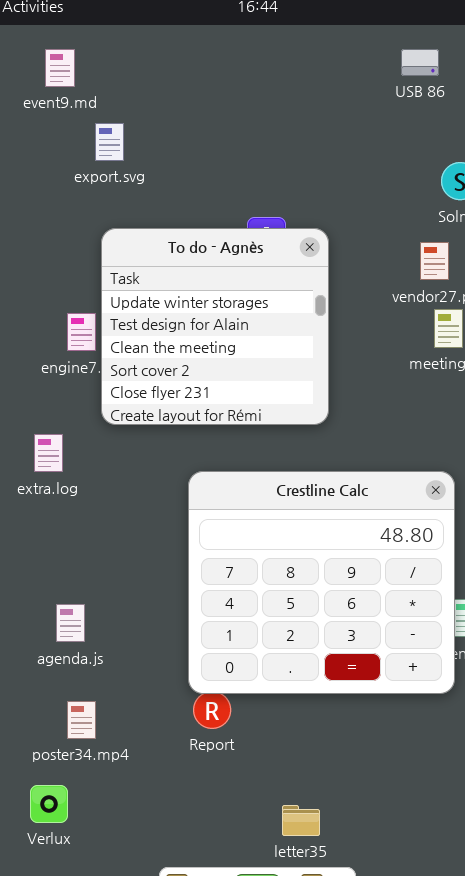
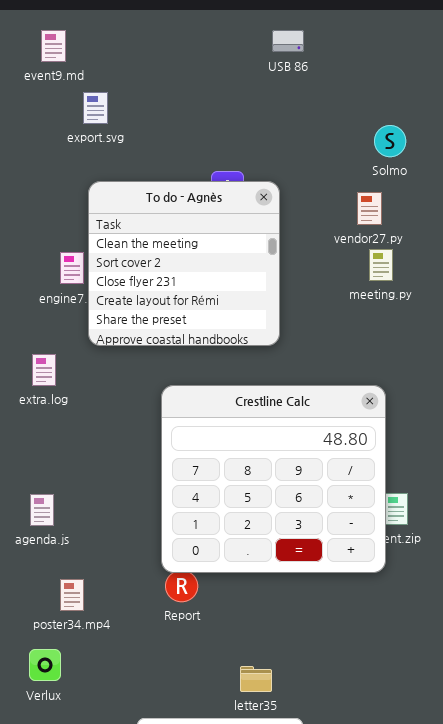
USB 86: [401,49,439,76] -> [272,30,304,52], moved
To do - Agnès: [101,228,329,425] -> [88,181,280,346], scrolled down 2 rows
agenda.js: [56,604,85,642] -> [30,494,54,526], moved

